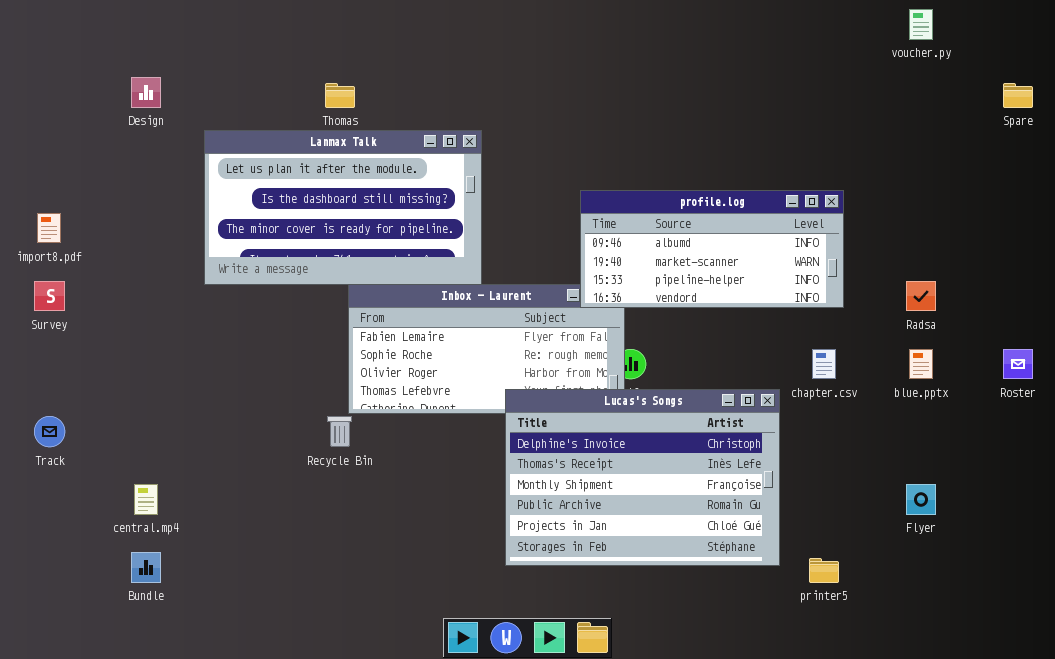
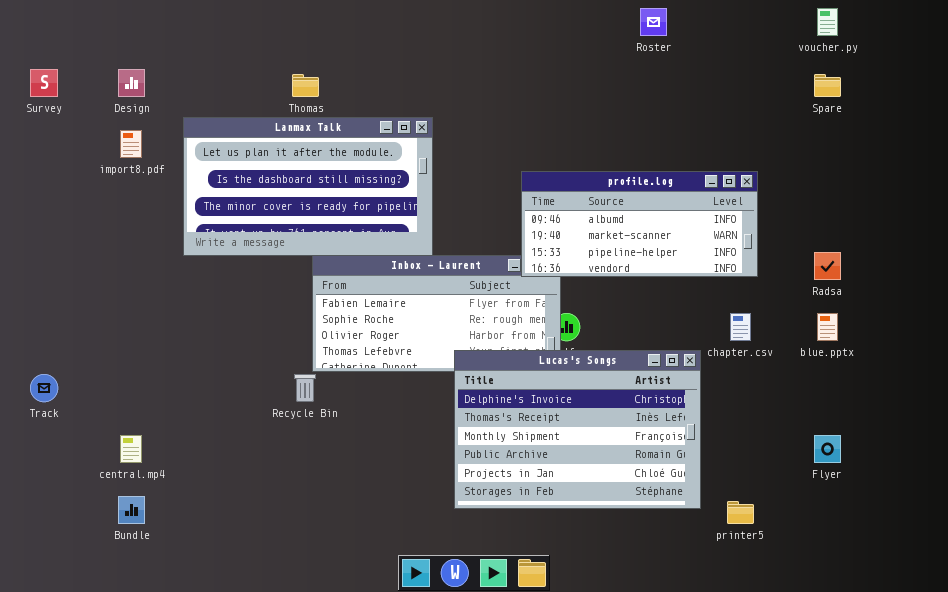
Spare: [1003,83,1033,108] -> [814,74,841,97], moved
import8.pdf: [37,213,61,243] -> [120,130,142,158], moved
Survey: [34,281,65,311] -> [30,69,58,97], moved
Roster: [1003,349,1033,379] -> [640,8,667,36], moved

